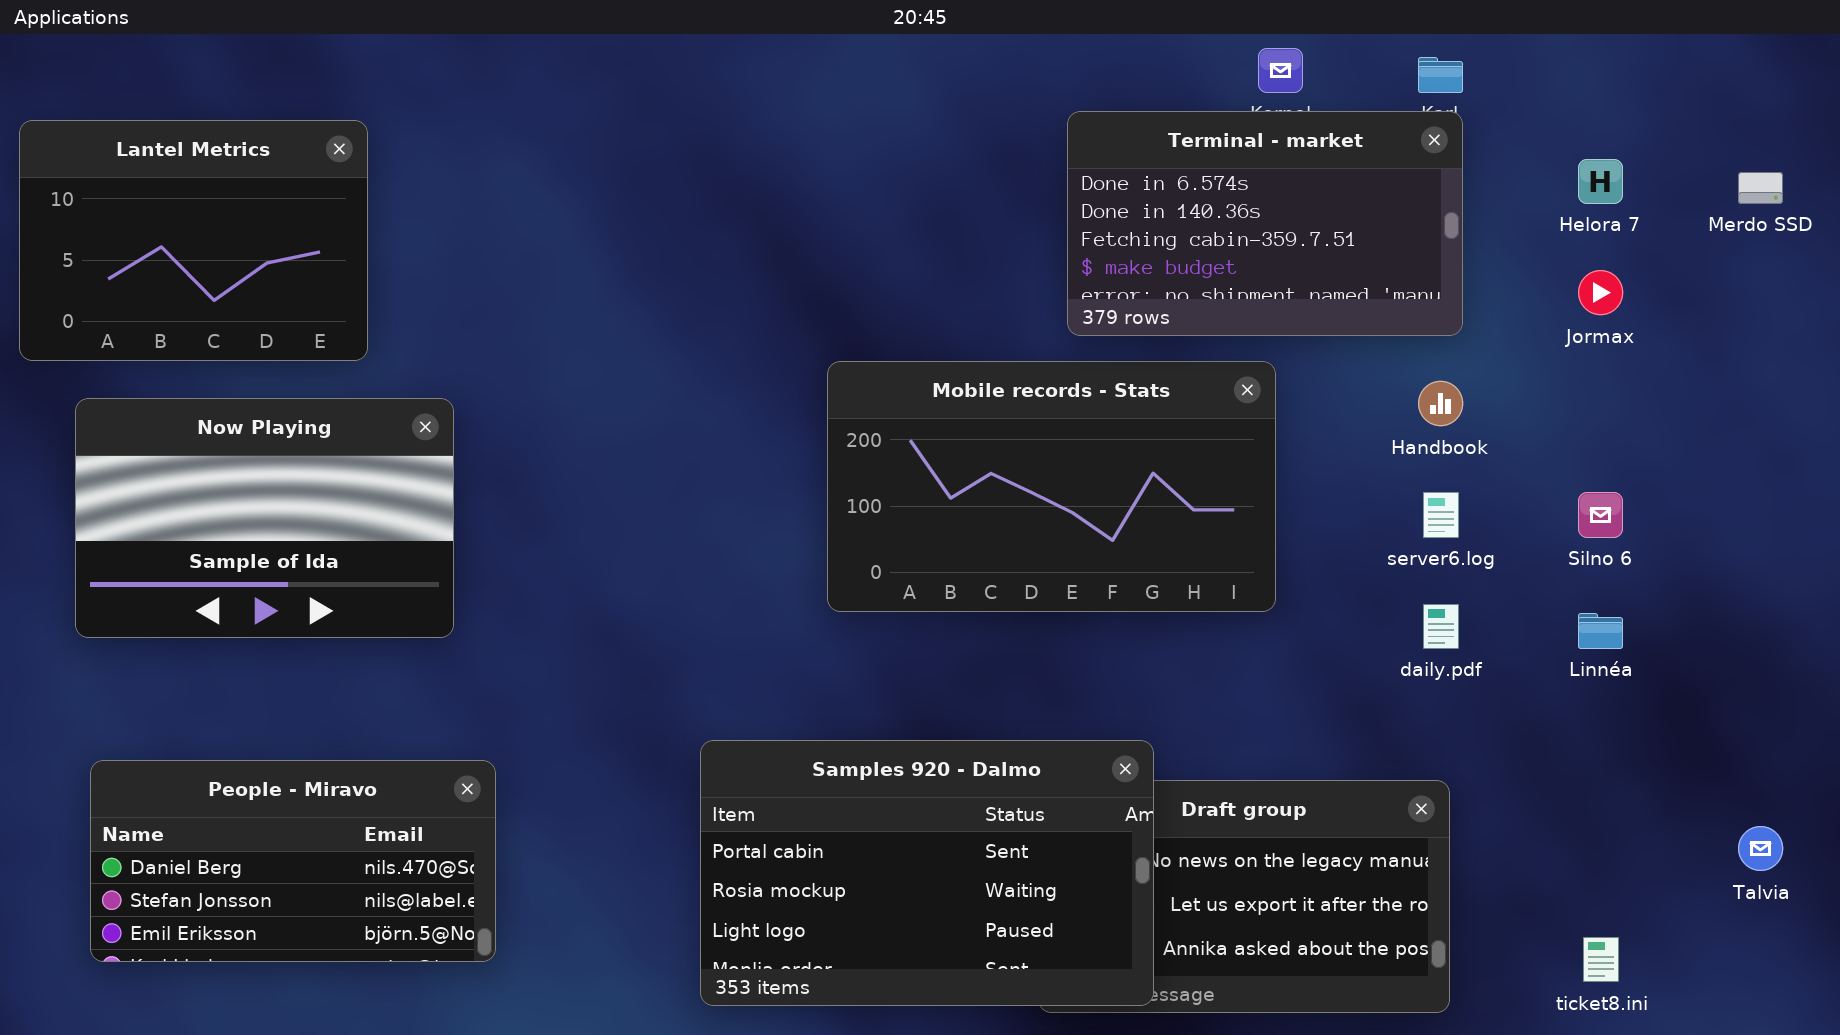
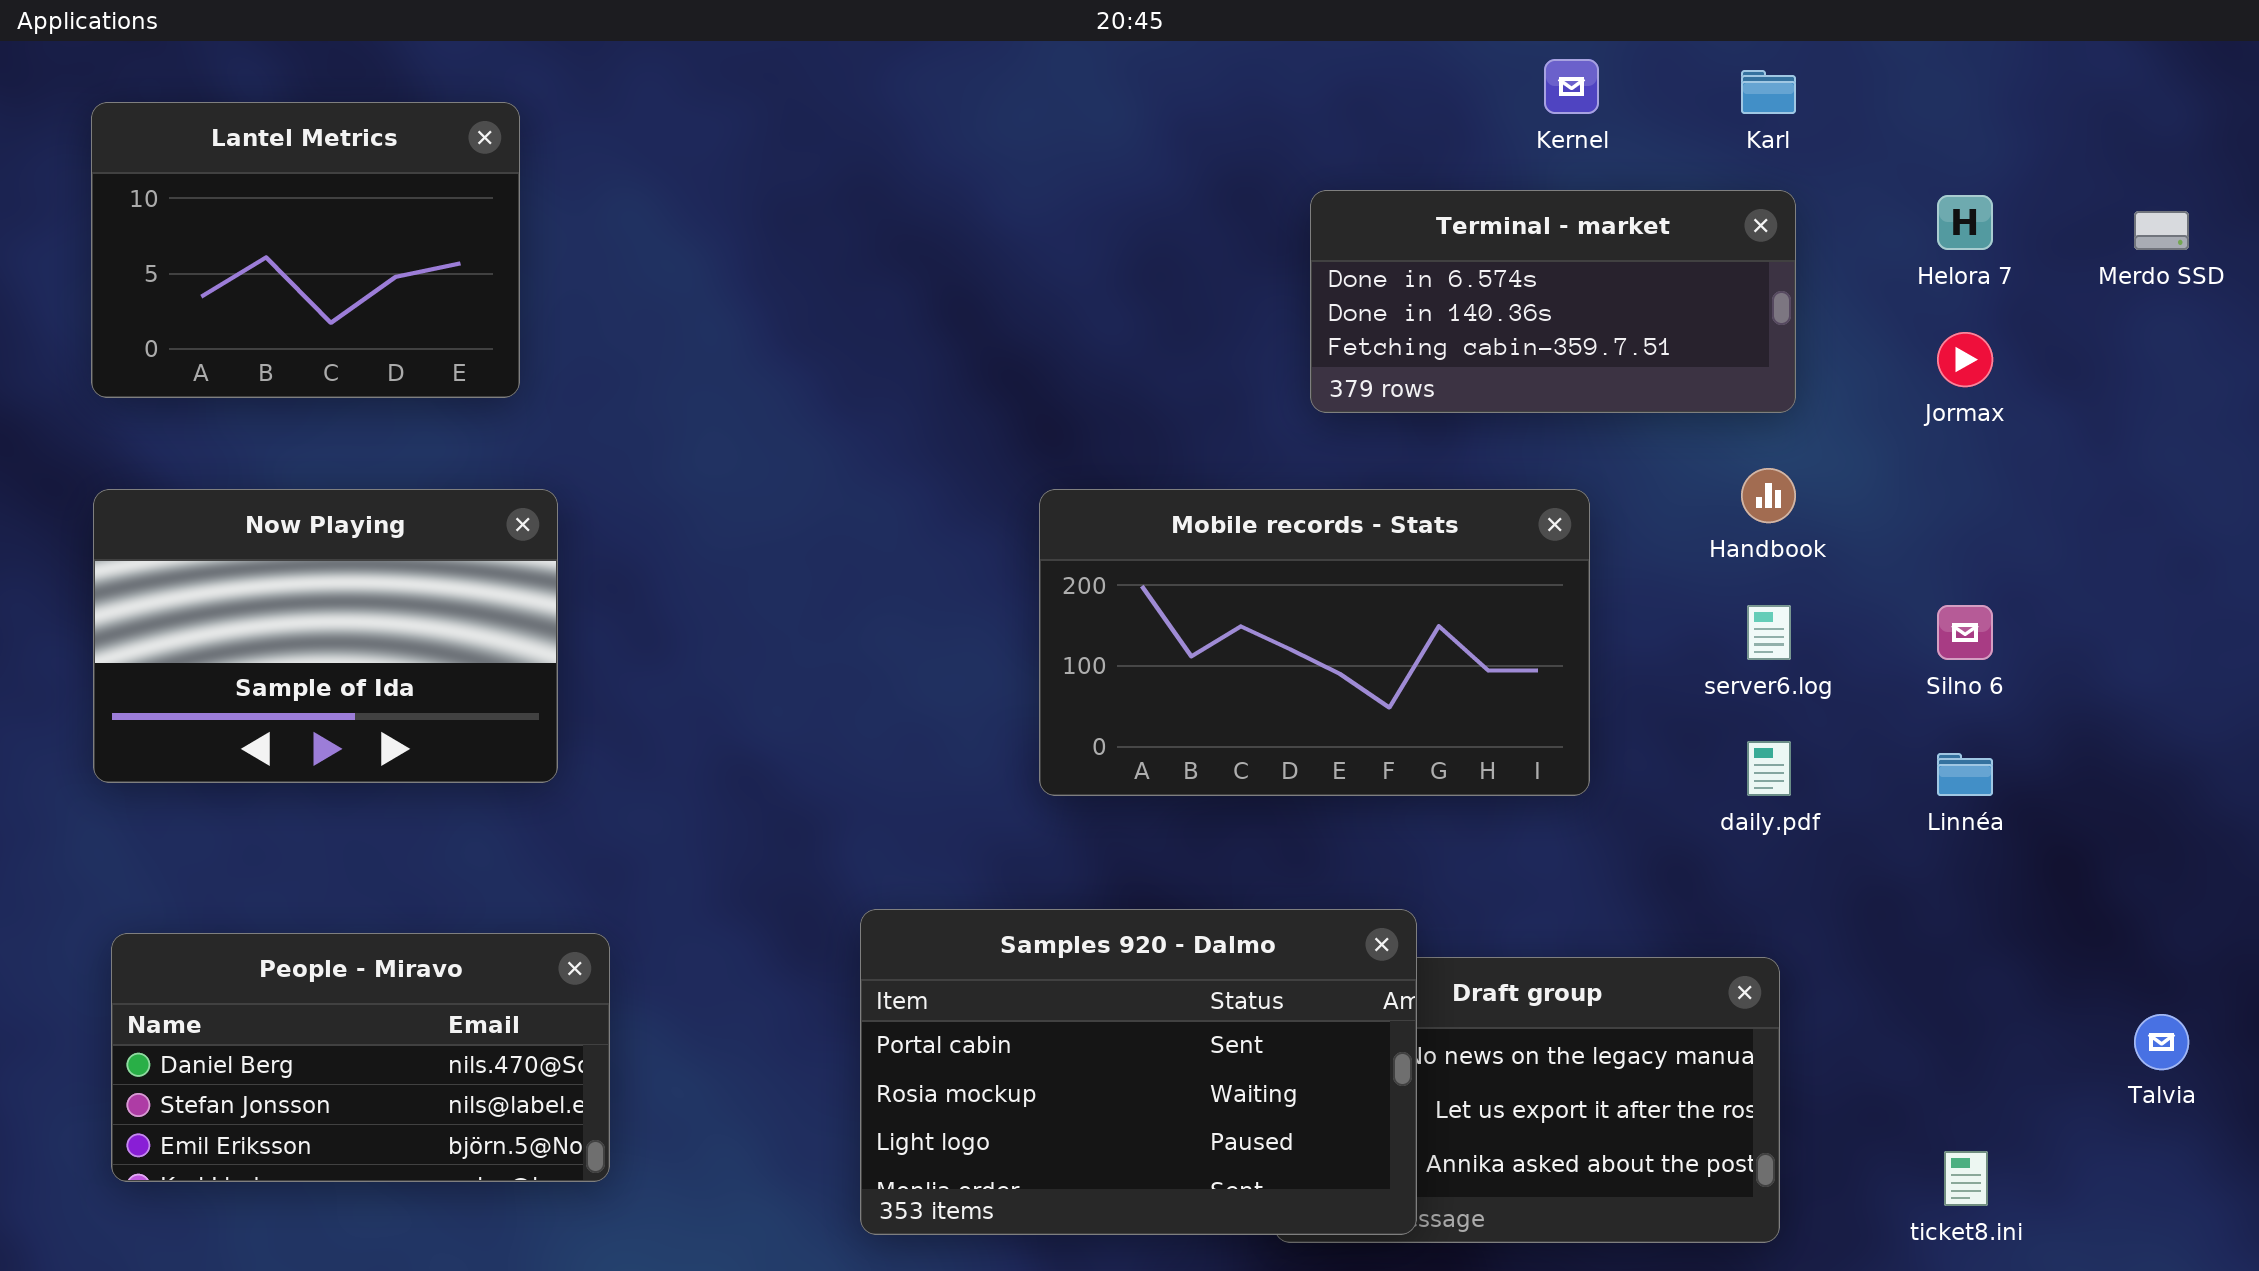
Terminal - market: [1067,111,1463,336] -> [1310,190,1796,413], resized
Lantel Metrics: [19,120,368,361] -> [91,102,520,398], moved
Mobile records - Stats: [827,361,1276,612] -> [1039,489,1590,796], moved

